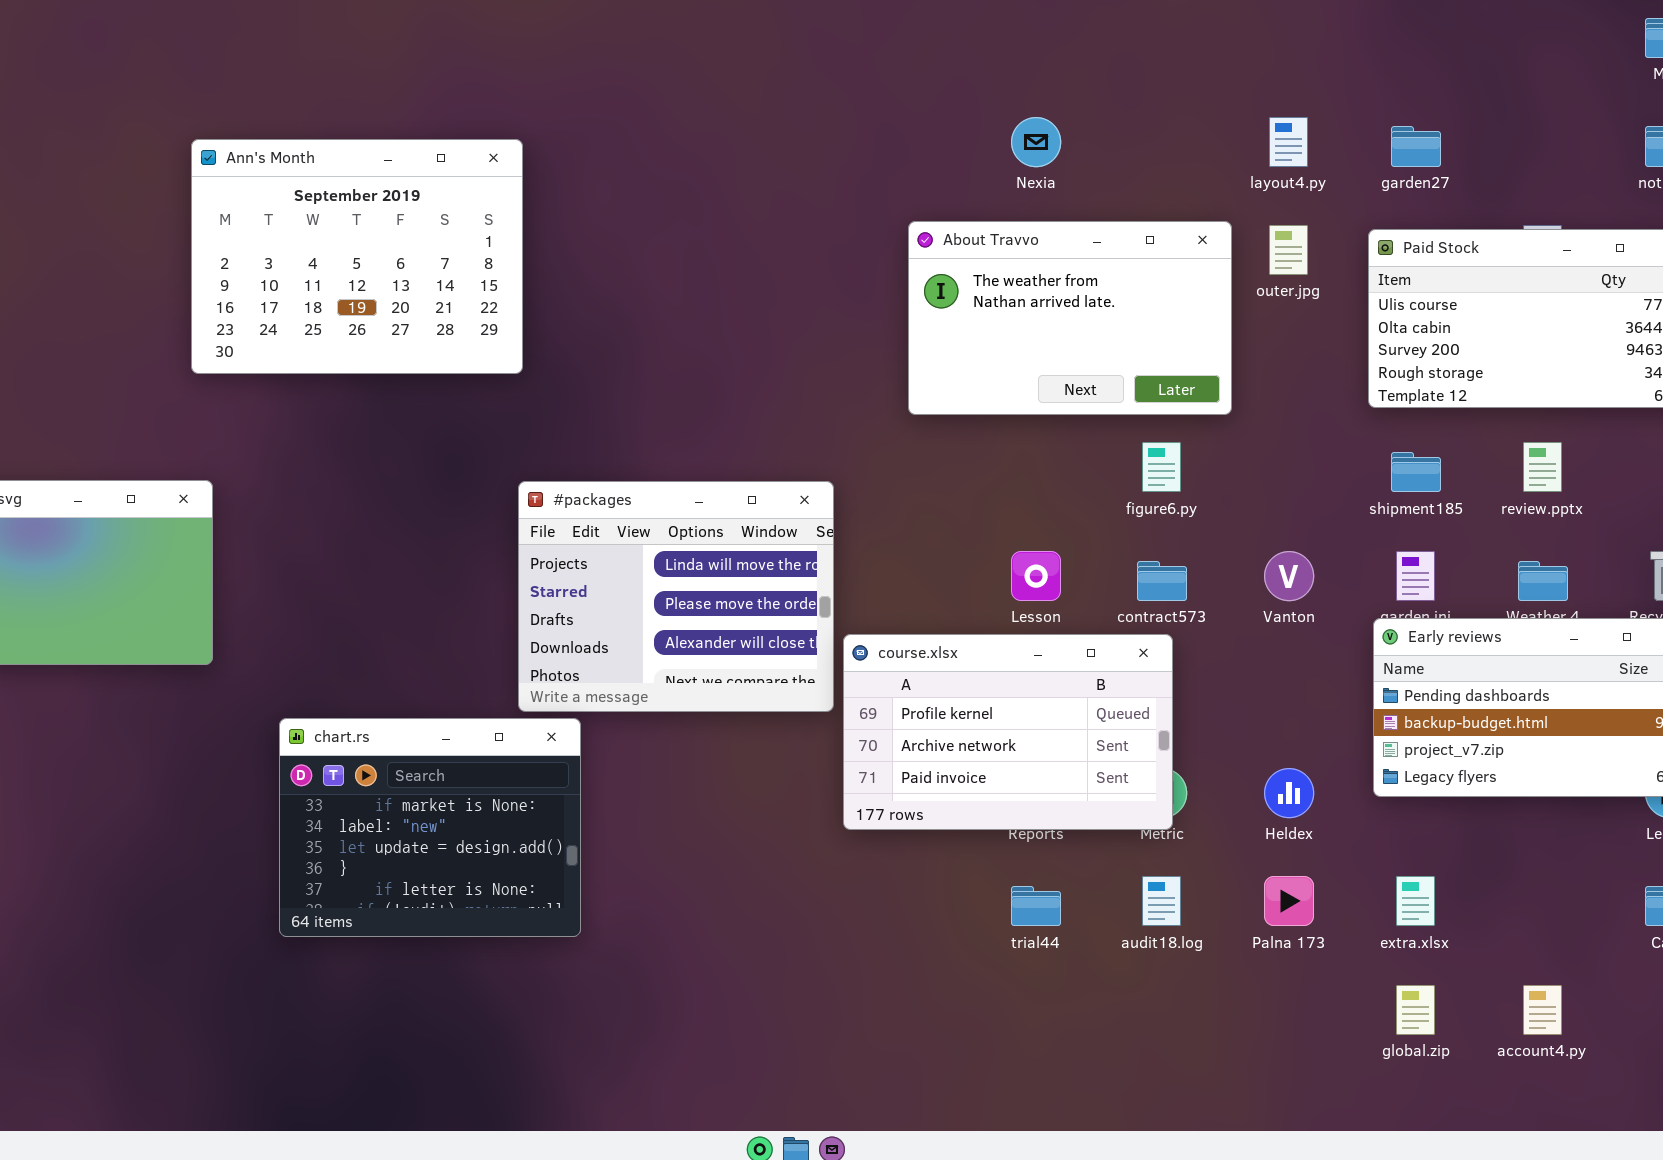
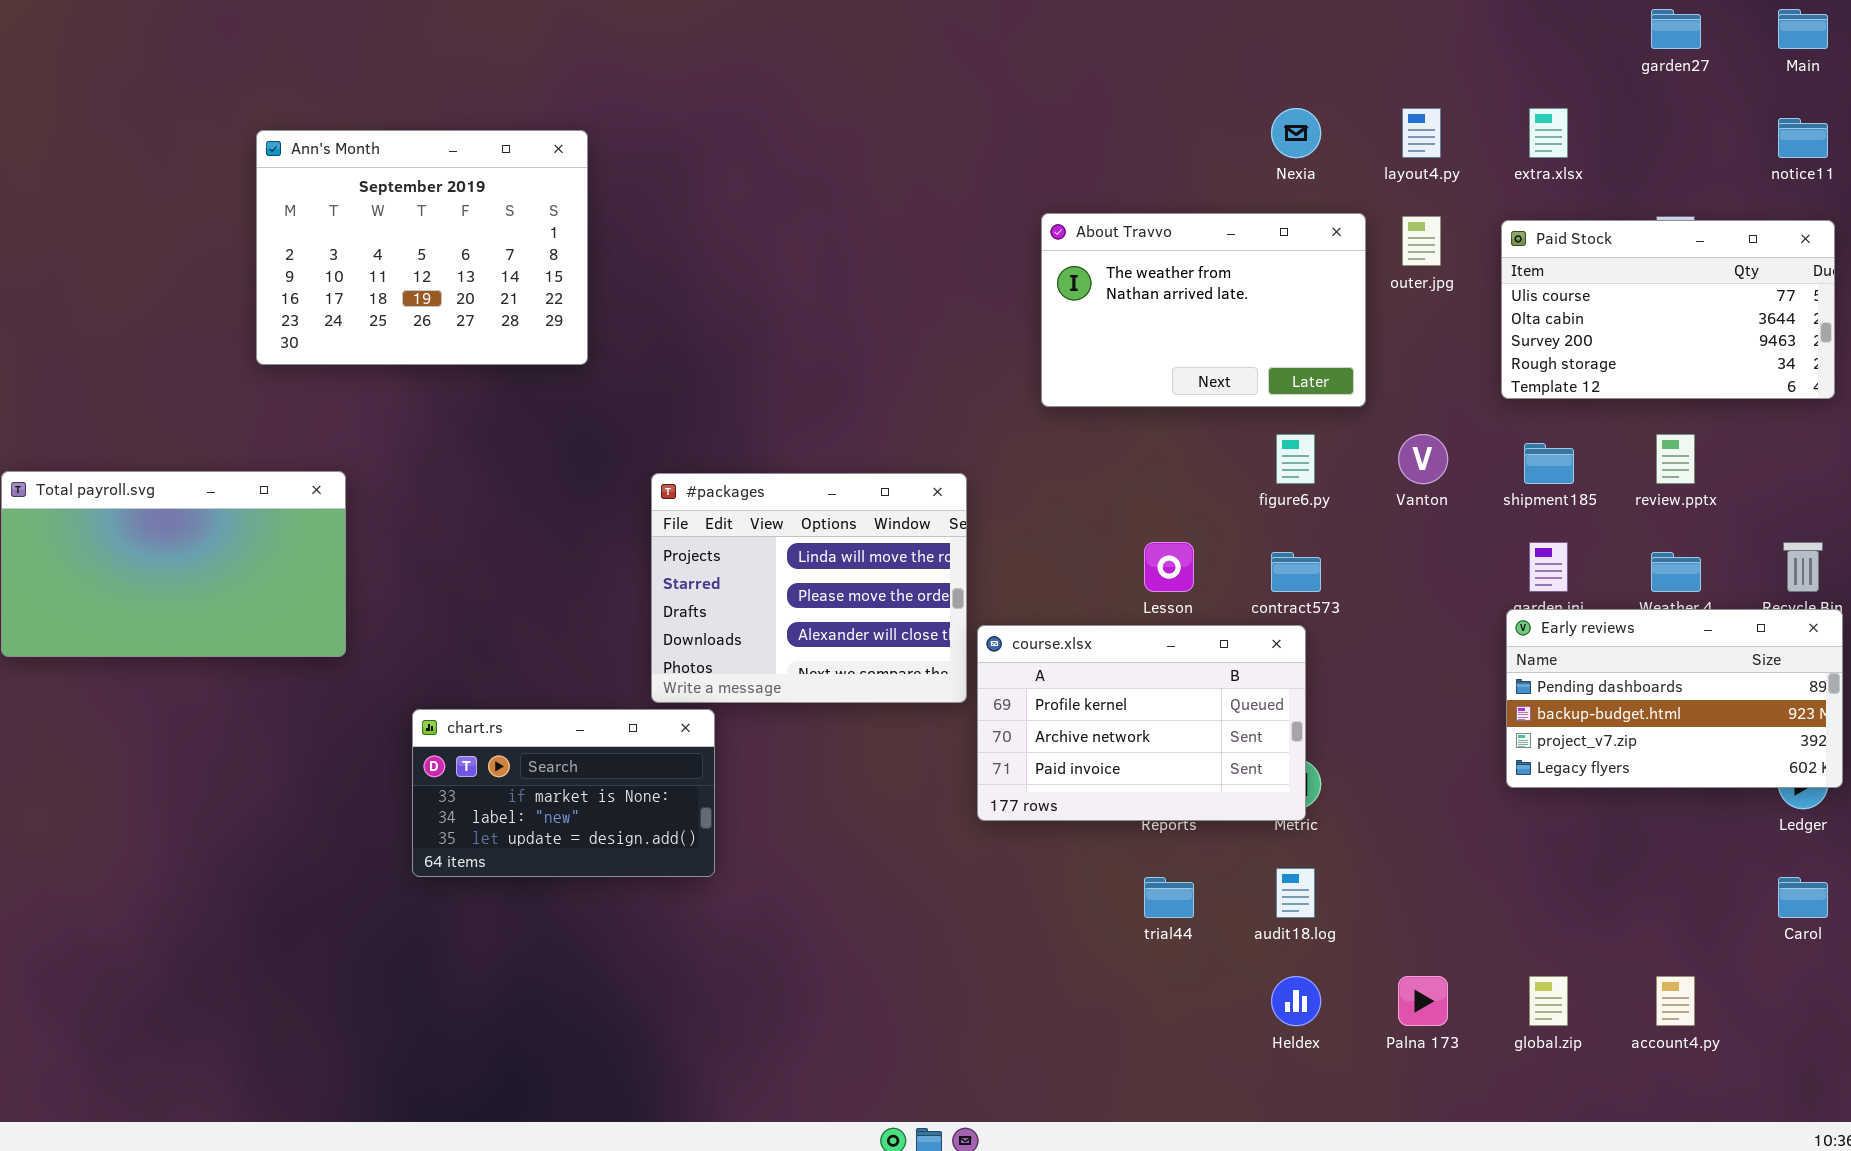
Nexia: [1011,117,1061,167] -> [1271,108,1321,158], moved
garden27: [1391,126,1441,167] -> [1651,9,1701,49], moved
Ann's Month: [191,139,523,374] -> [256,130,588,365], moved
Vanton: [1264,551,1314,601] -> [1398,434,1448,484], moved
chart.rs: [279,718,581,937] -> [412,709,715,877], resized
Heldex: [1264,768,1314,818] -> [1271,976,1321,1026], moved
Palna 173: [1264,876,1314,926] -> [1398,976,1448,1026], moved
extra.xlsx: [1396,876,1435,926] -> [1529,108,1568,158], moved

